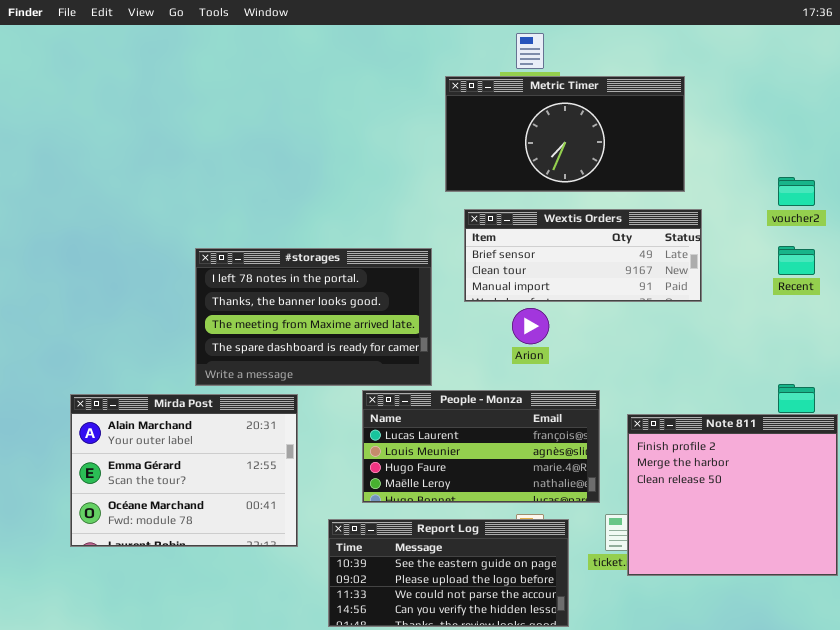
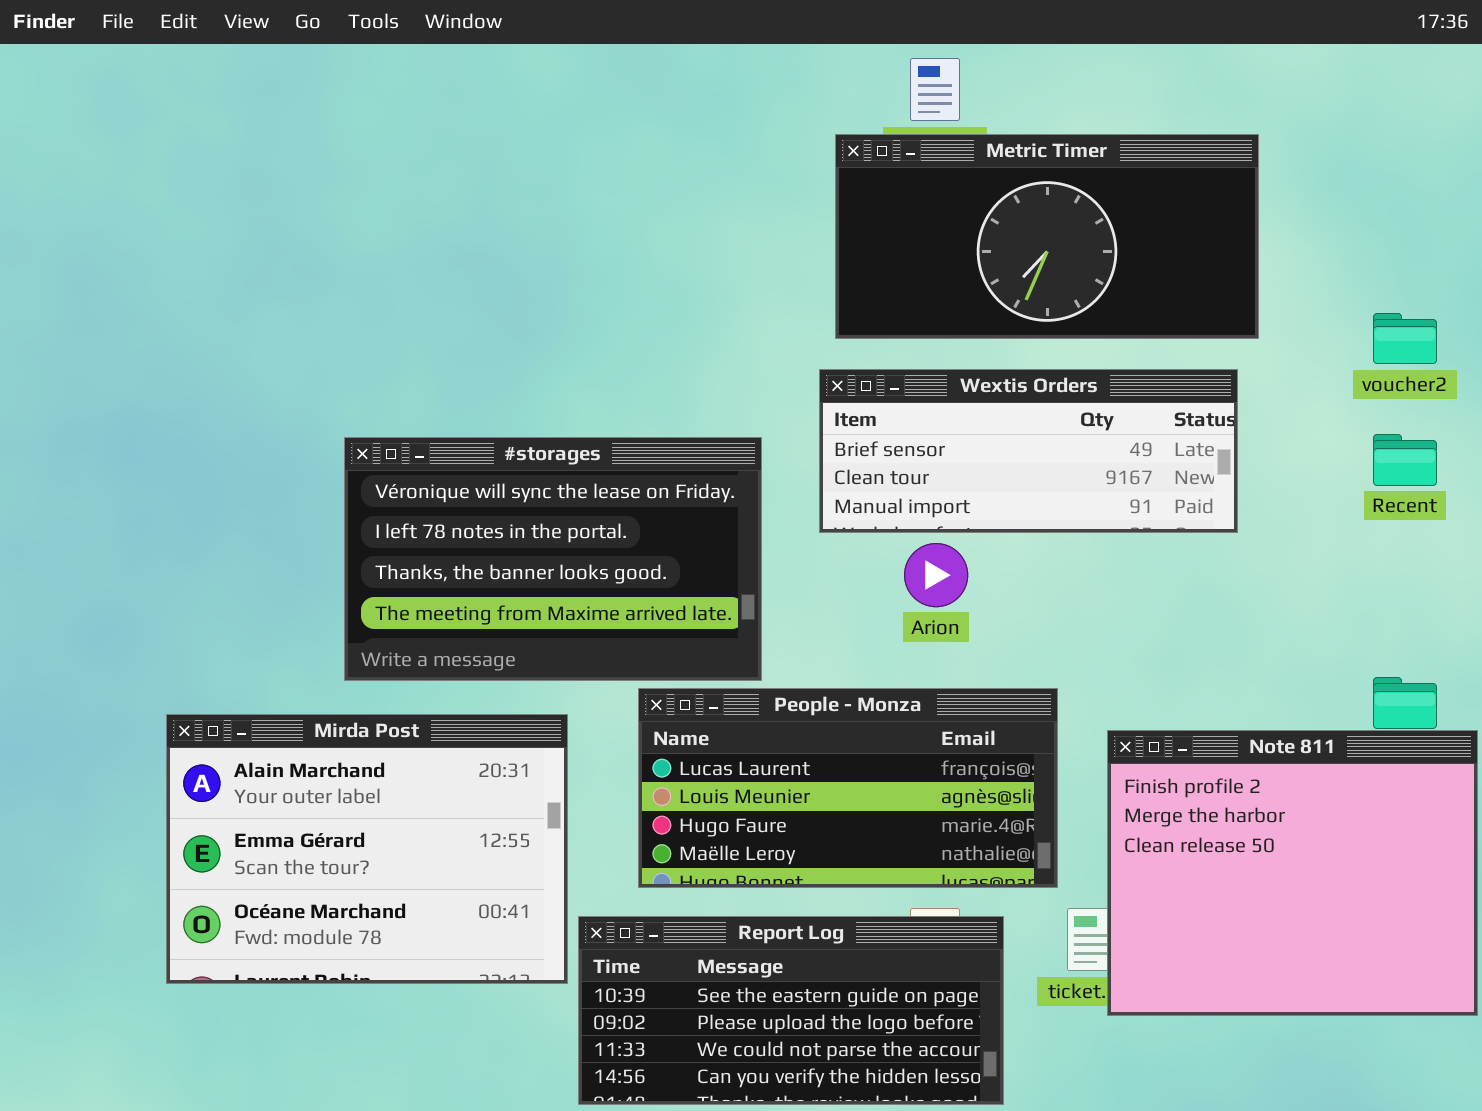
Metric Timer: [445,76,685,192] -> [835,134,1259,339], moved
#storages: [195,248,432,386] -> [344,437,762,681], scrolled up 1 row
Mirda Post: [70,394,298,547] -> [166,714,568,984], moved

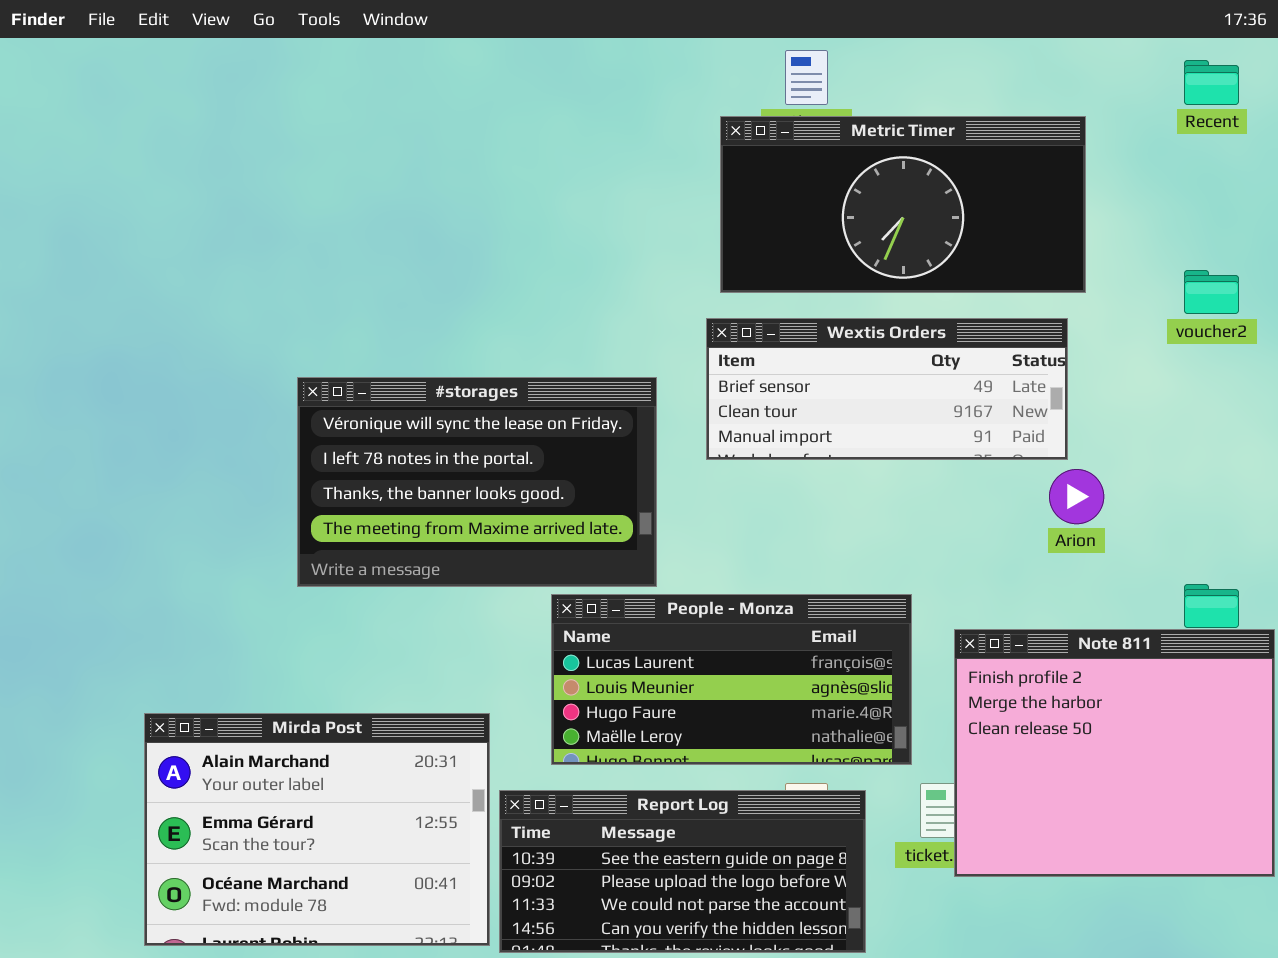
Recent: [1373,434,1437,486] -> [1184,60,1239,105], moved
Arion: [904,543,968,607] -> [1049,469,1104,524], moved
Mirda Post: [166,714,568,984] -> [144,713,490,946], moved

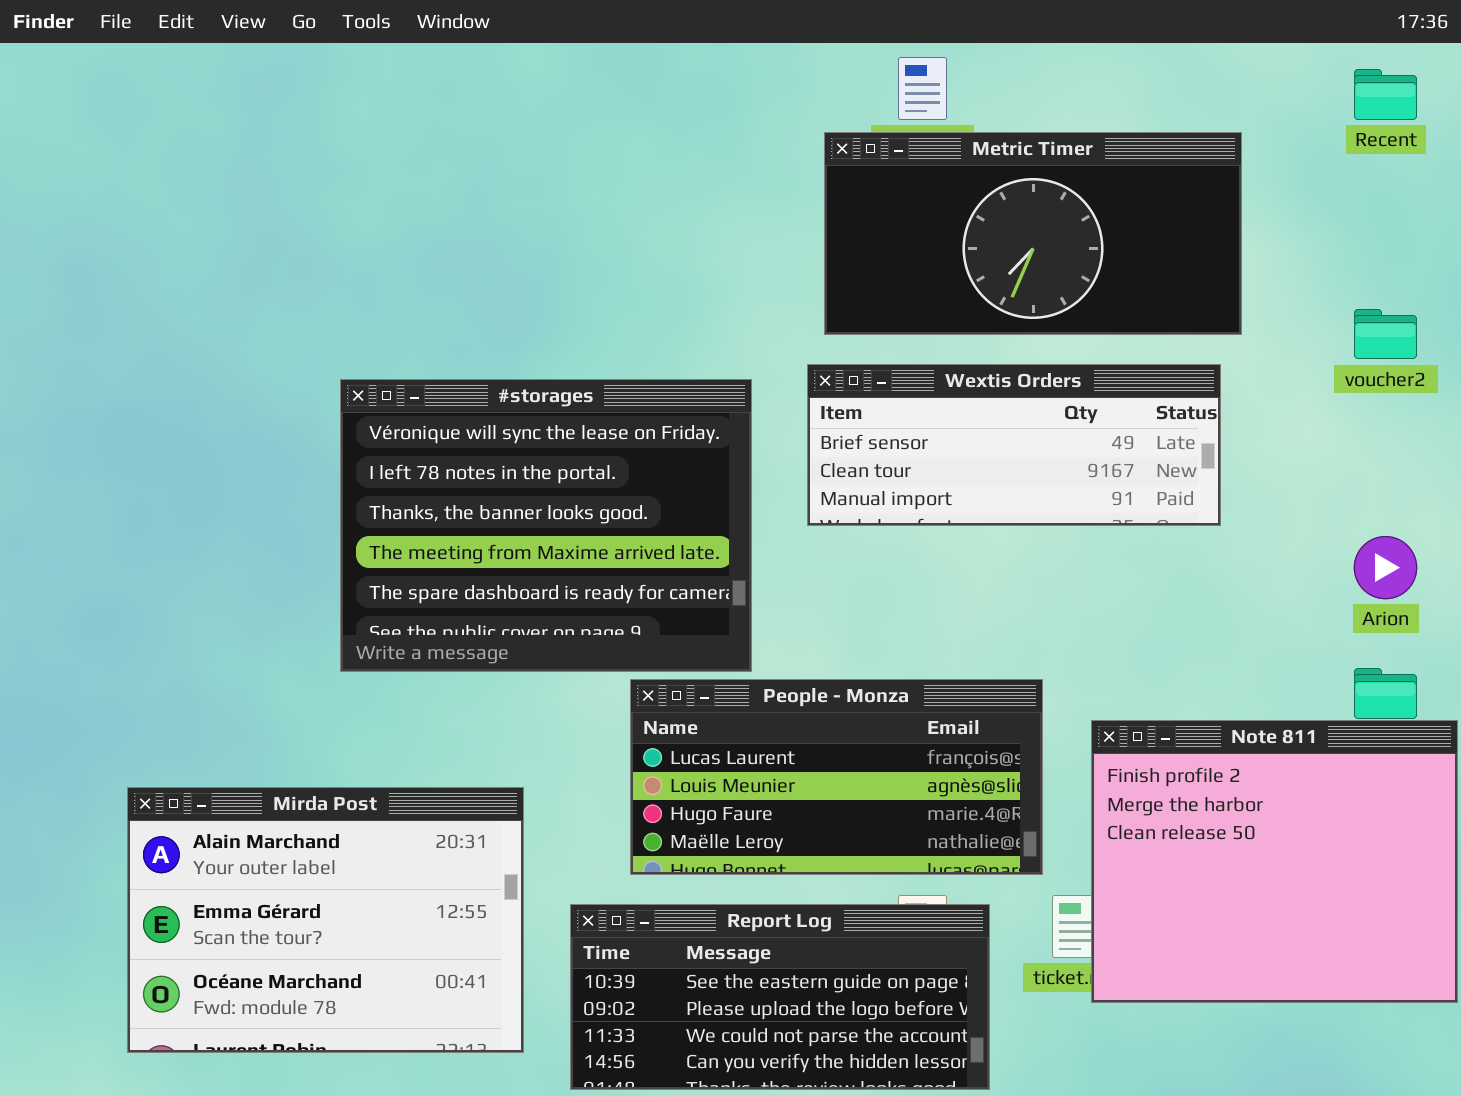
#storages: [297,377,657,587] -> [340,379,752,672], resized
Arion: [1049,469,1104,524] -> [1354,536,1417,599], moved
Mirda Post: [144,713,490,946] -> [127,787,524,1053], moved

